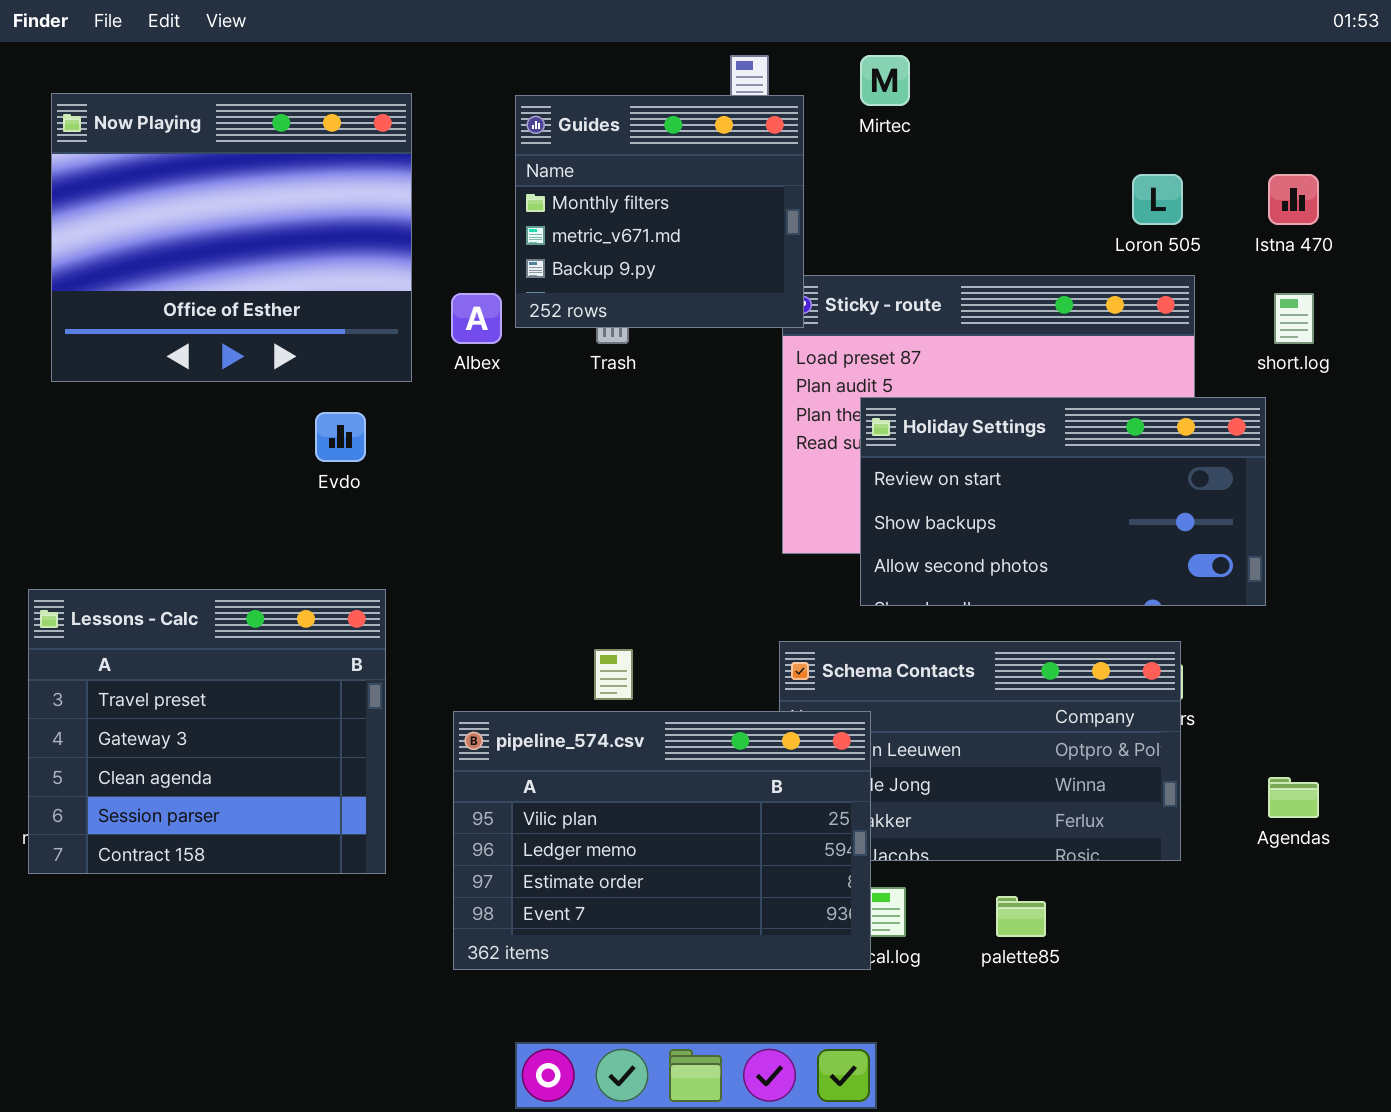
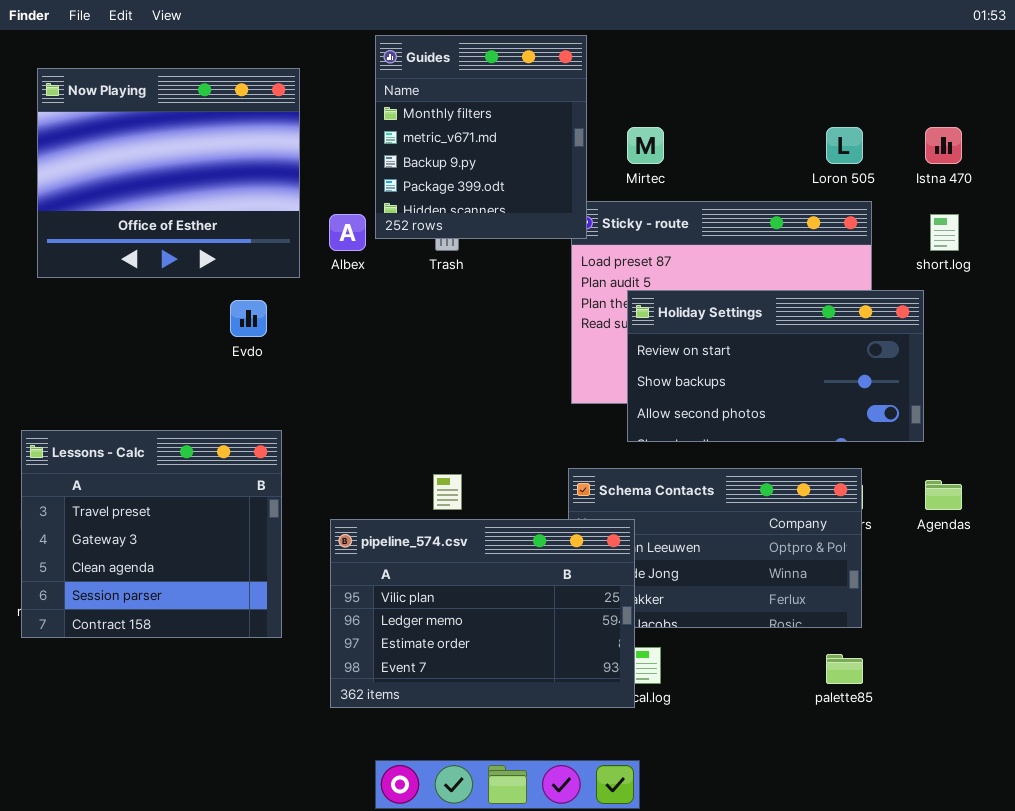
Mirtec: [860,55,910,106] -> [627,127,664,164], moved
Guides: [515,95,804,328] -> [375,35,587,239], resized
Agendas: [1268,777,1319,818] -> [925,480,962,510], moved
palette85: [996,896,1046,937] -> [826,654,863,684], moved

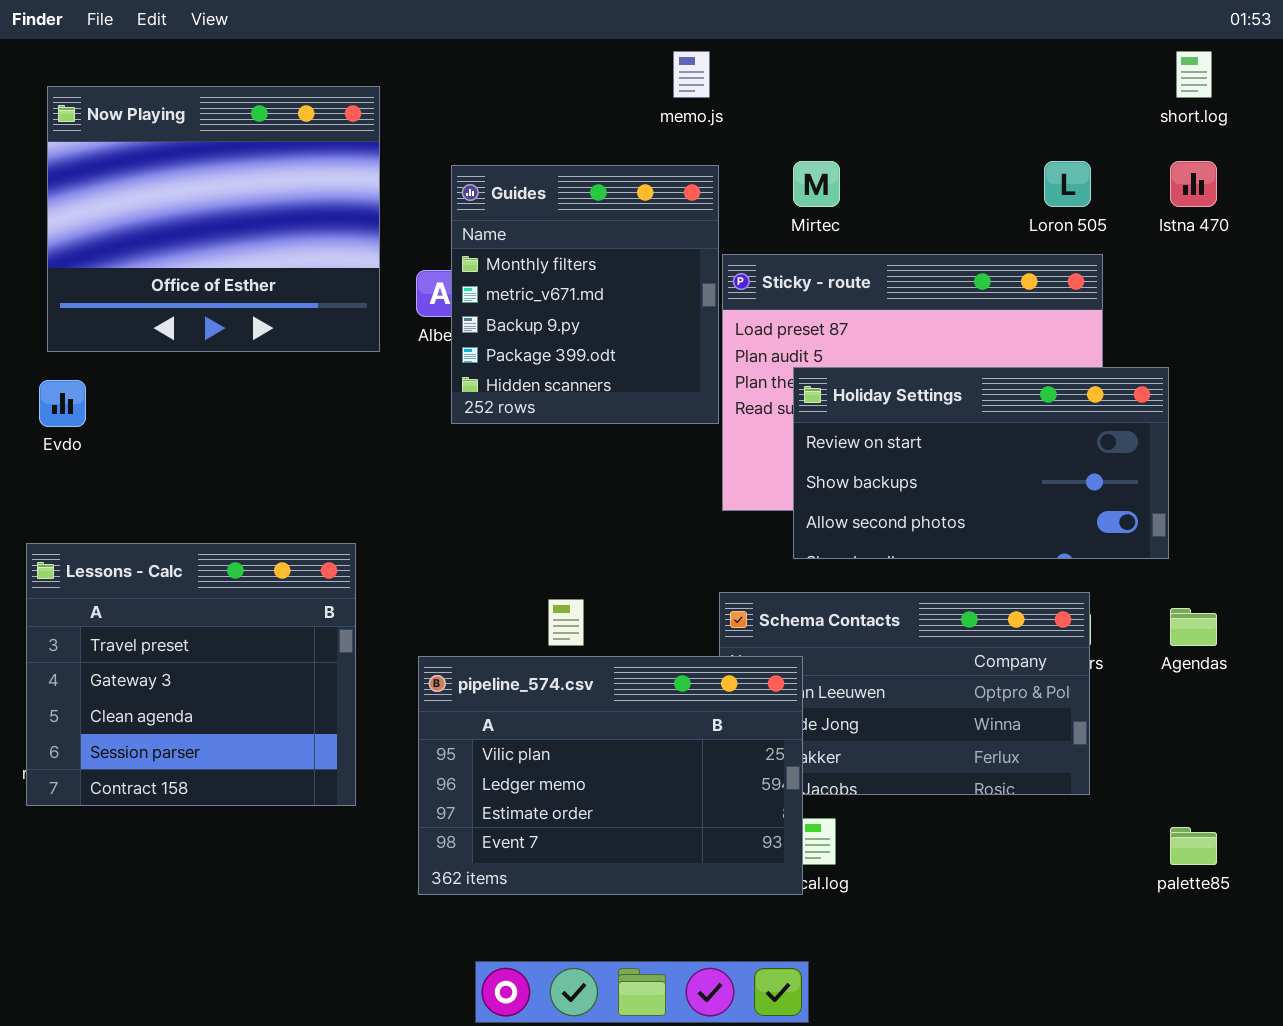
Guides: [375,35,587,239] -> [451,165,719,424], moved
short.log: [930,214,959,251] -> [1176,51,1212,98], moved
Evdo: [230,300,267,337] -> [39,380,86,427], moved
palette85: [826,654,863,684] -> [1170,827,1217,865], moved

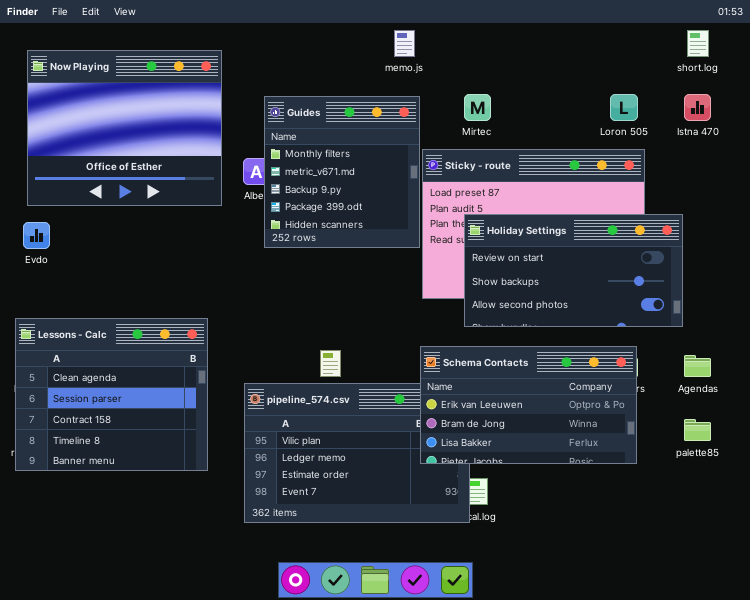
Lessons - Calc: [26,543,356,806] -> [15,318,208,471], scrolled down 2 rows
Schema Contacts: [719,592,1090,795] -> [420,346,637,464], raised
palette85: [1170,827,1217,865] -> [684,419,711,441], moved

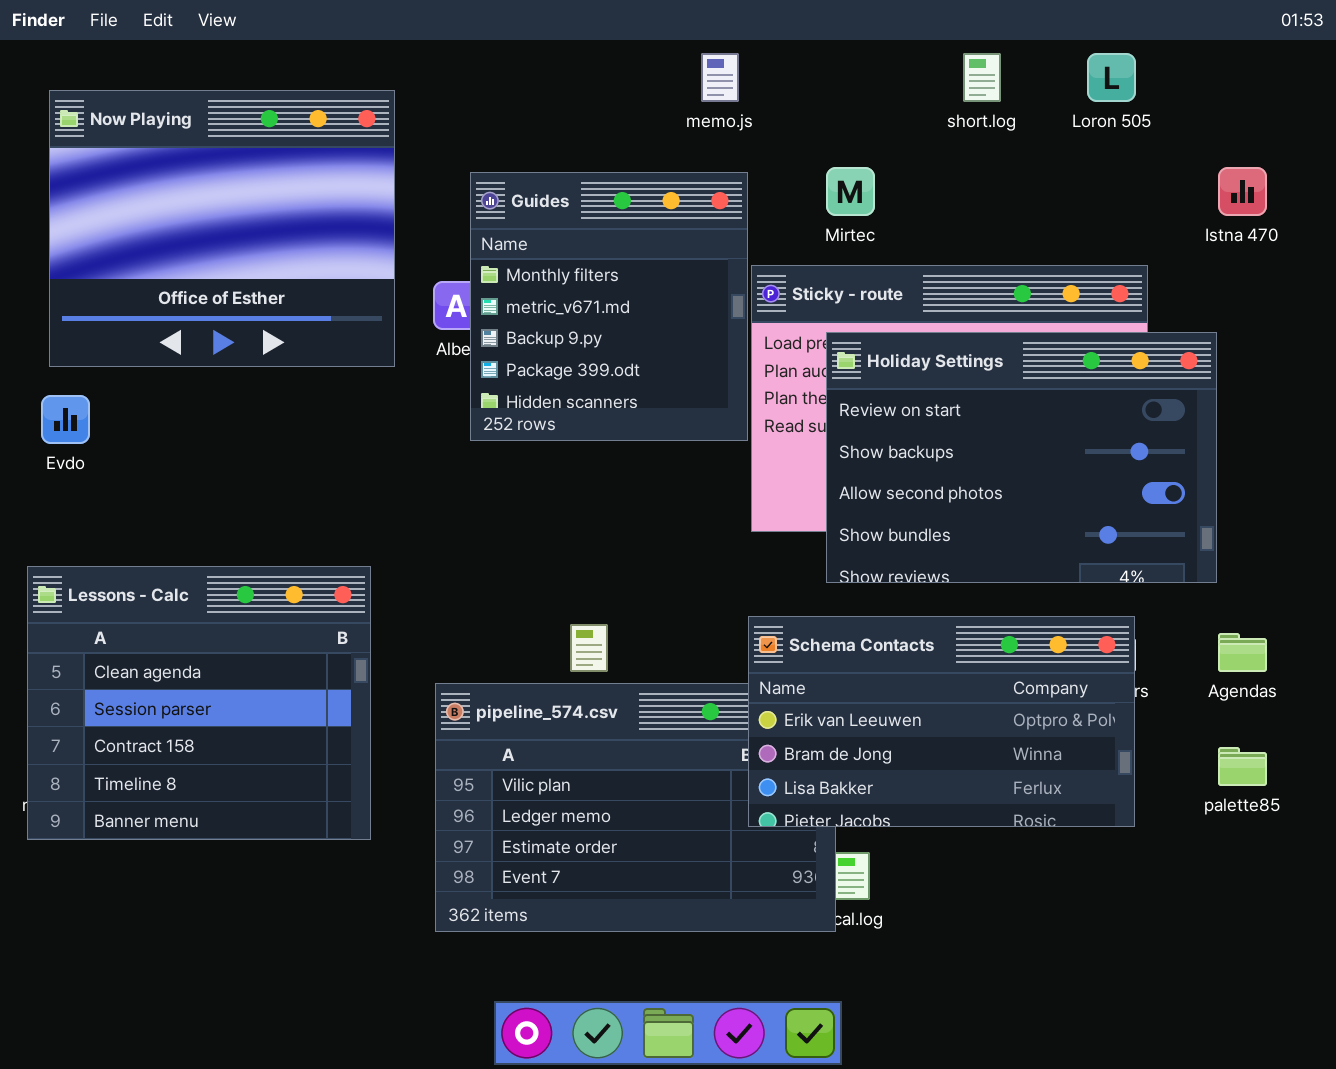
short.log: [687,30,709,57] -> [963,53,1001,102], moved
Loron 505: [610,94,638,121] -> [1087,53,1136,102], moved
Holiday Settings: [464,214,683,327] -> [826,332,1217,583], resized

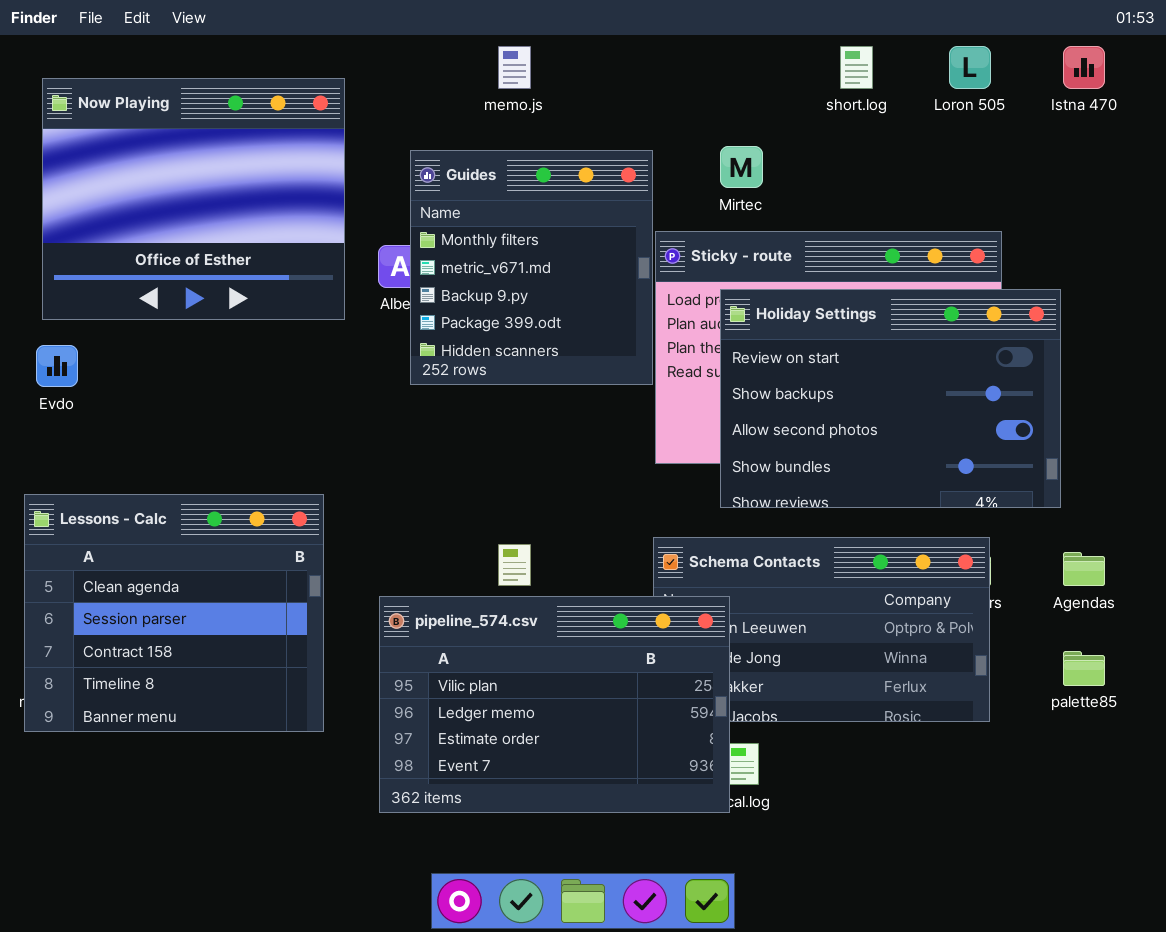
memo.js: [701,53,739,102] -> [498,46,531,89], moved
Istna 470: [1218,167,1267,216] -> [1063,46,1105,89], moved
pipeline_574.csv: [435,683,836,932] -> [379,596,730,813], raised

